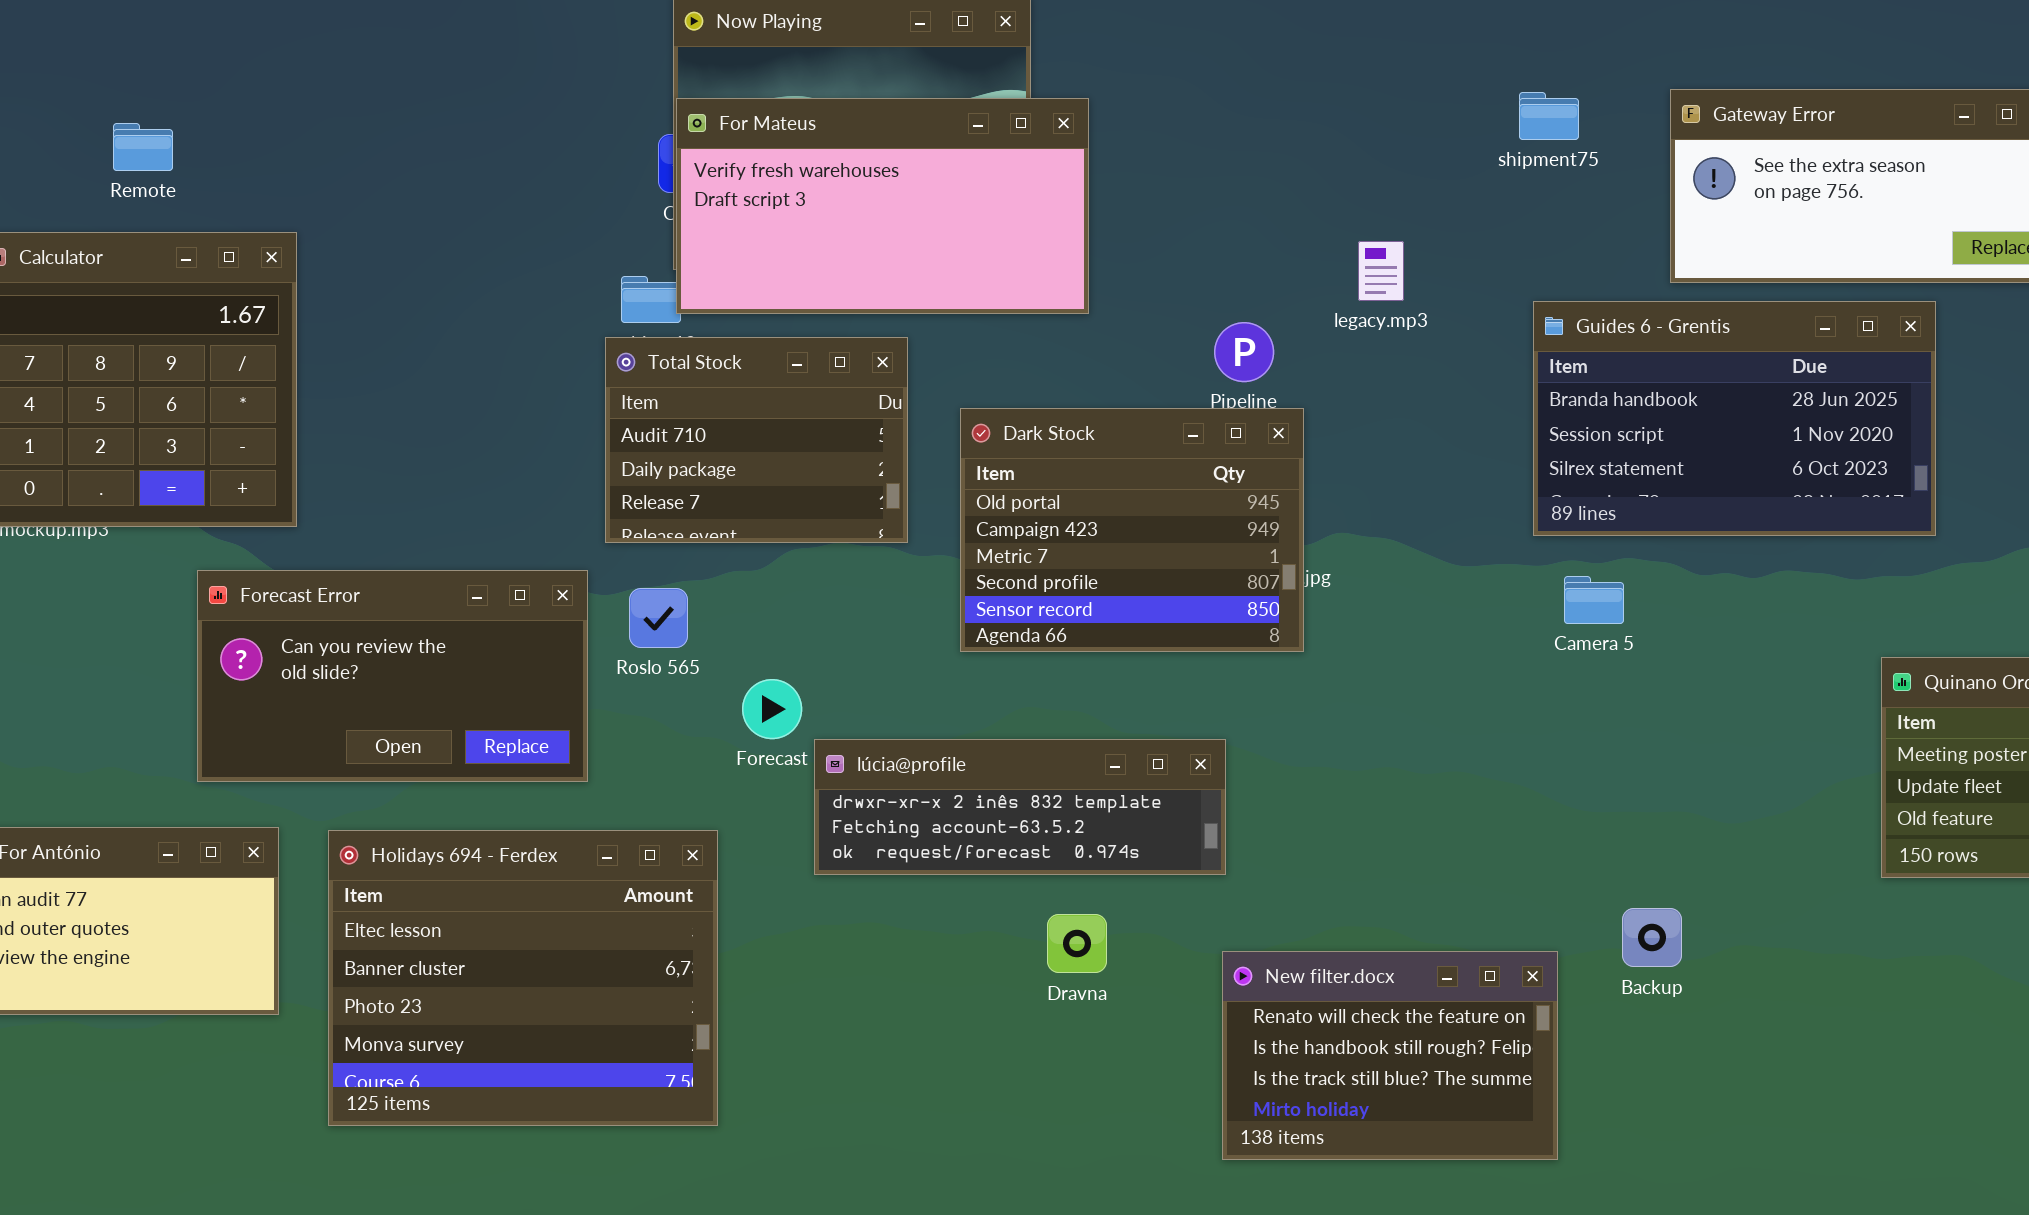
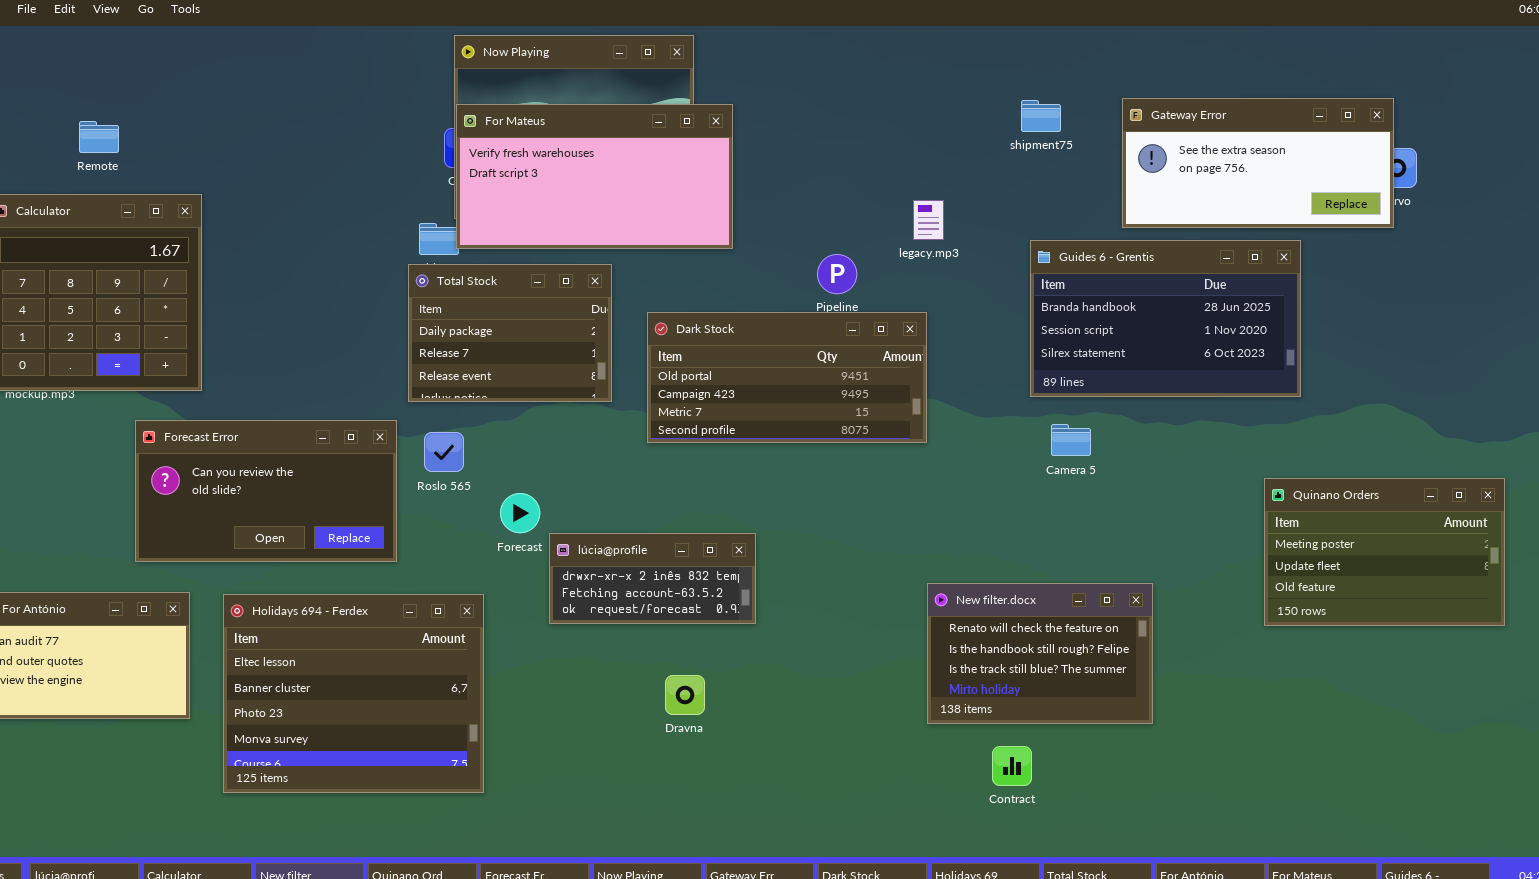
Total Stock: [605,337,908,543] -> [408,264,612,402], scrolled down 1 row
Dark Stock: [960,408,1304,652] -> [647,312,927,443], resized
lúcia@profile: [814,739,1226,875] -> [549,533,756,624], resized
Dravna: [1047,914,1107,973] -> [665,675,705,715], moved
New filter.docx: [1222,951,1558,1160] -> [927,583,1153,724], moved

